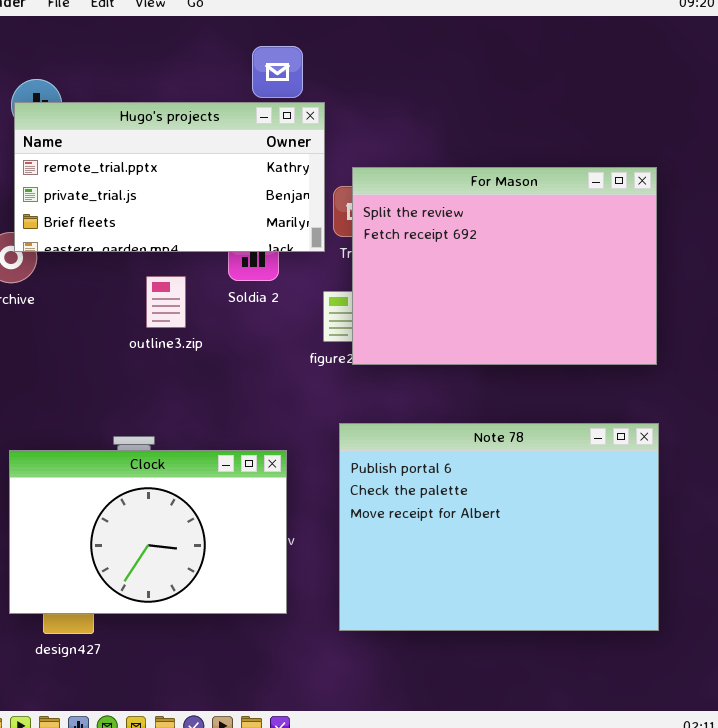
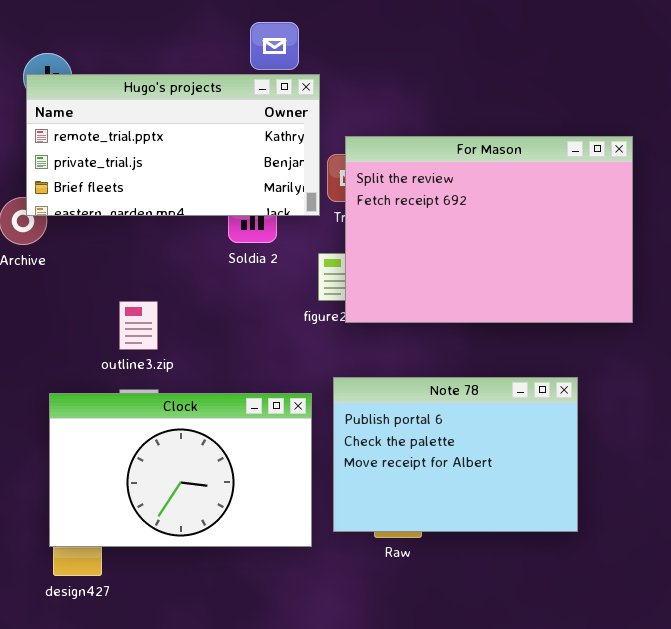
outline3.zip: [146,276,186,328] -> [119,301,158,350], moved
Note 78: [339,423,659,631] -> [333,377,578,532], resized
Clock: [9,450,287,614] -> [49,393,312,547], moved

